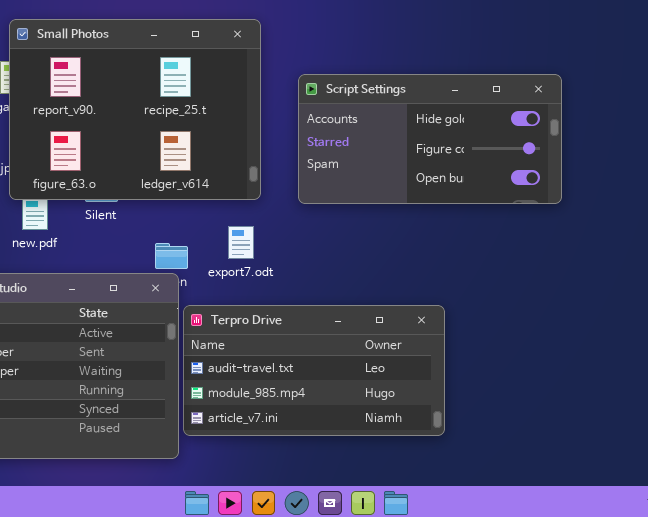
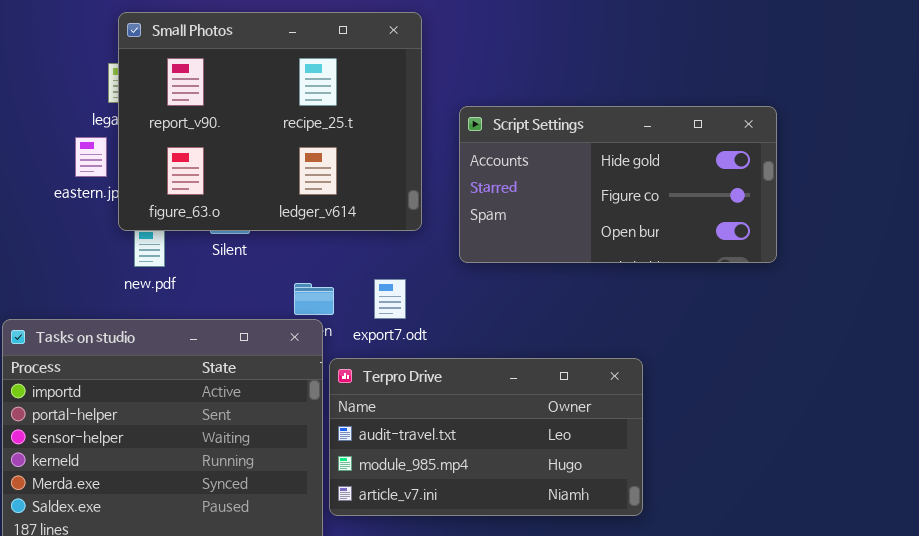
Script Settings: [298,74,562,204] -> [459,106,777,263], moved
export7.odt: [228,226,254,259] -> [374,279,406,319], moved

